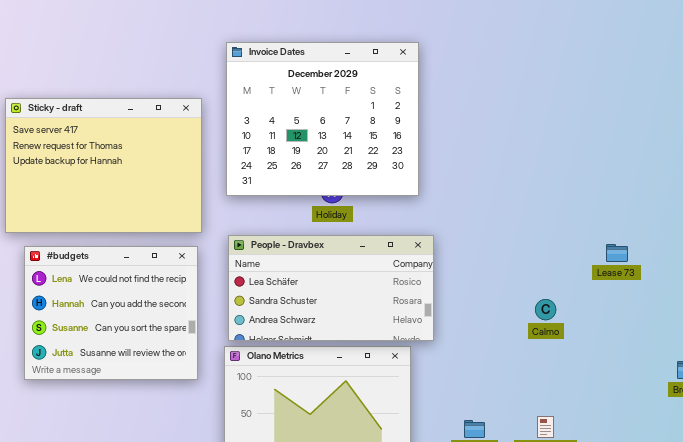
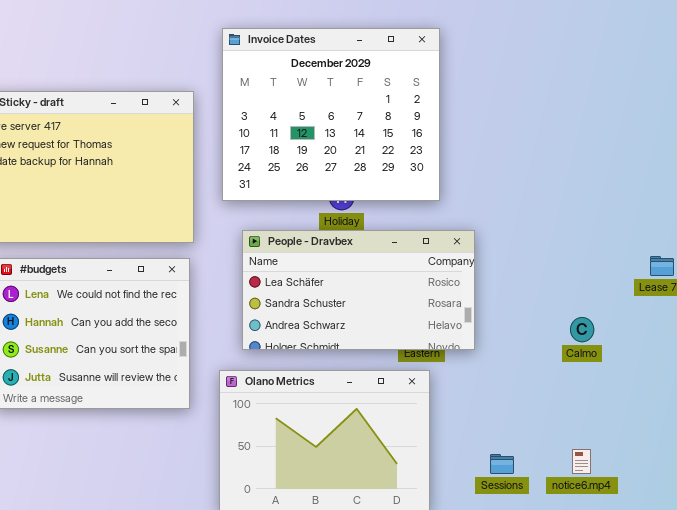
People - Dravbex: [228,235,434,341] -> [242,230,475,350], moved

